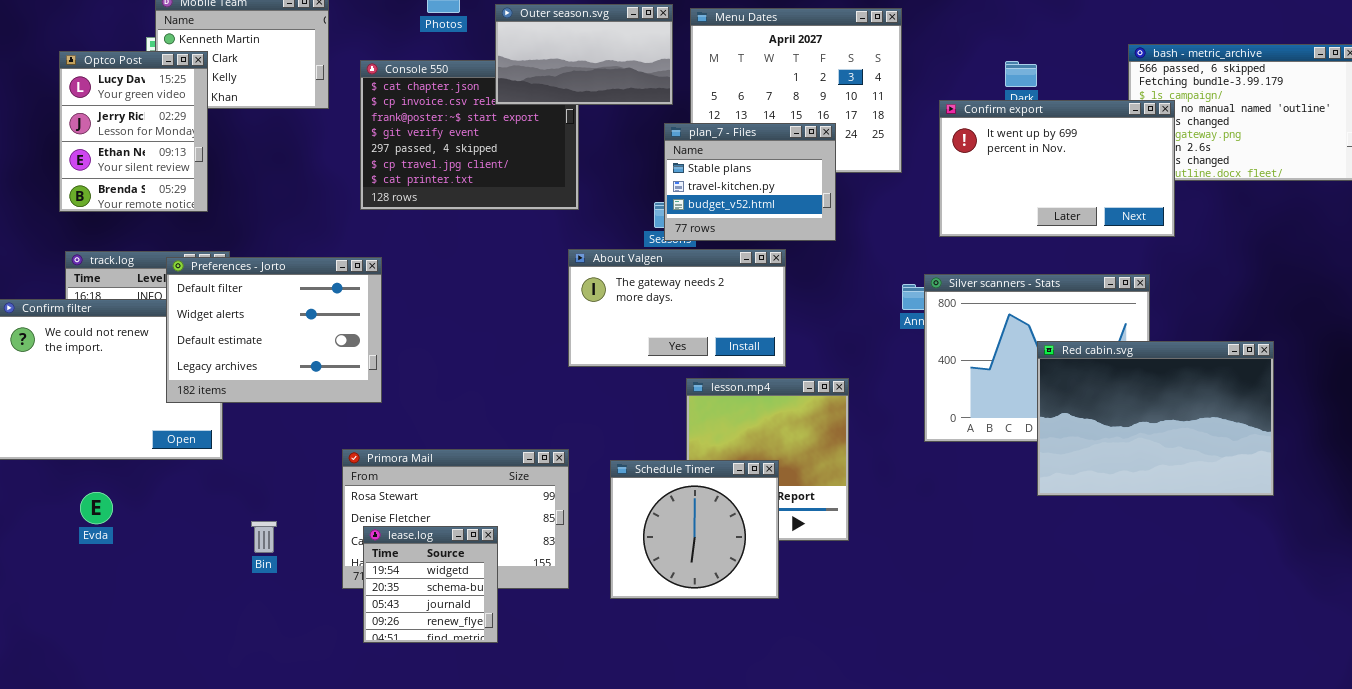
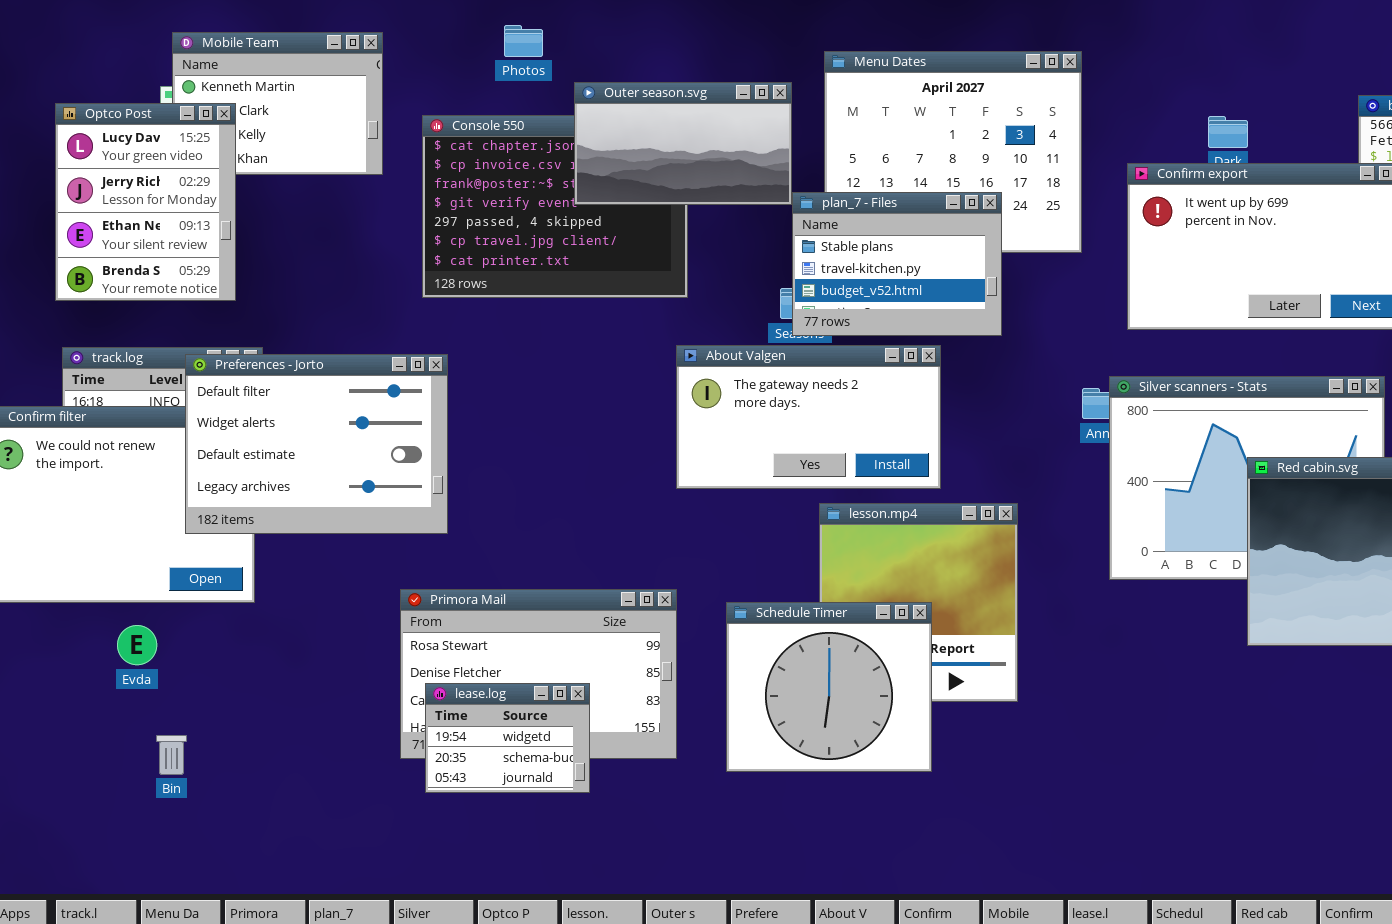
Outer season.svg: [495,4,673,105] -> [574,82,792,205], moved
Evda: [80,492,113,524] -> [117,625,157,665], moved
Bin: [251,521,277,553] -> [156,735,187,775], moved
lease.log: [363,526,498,643] -> [425,683,590,793], resized

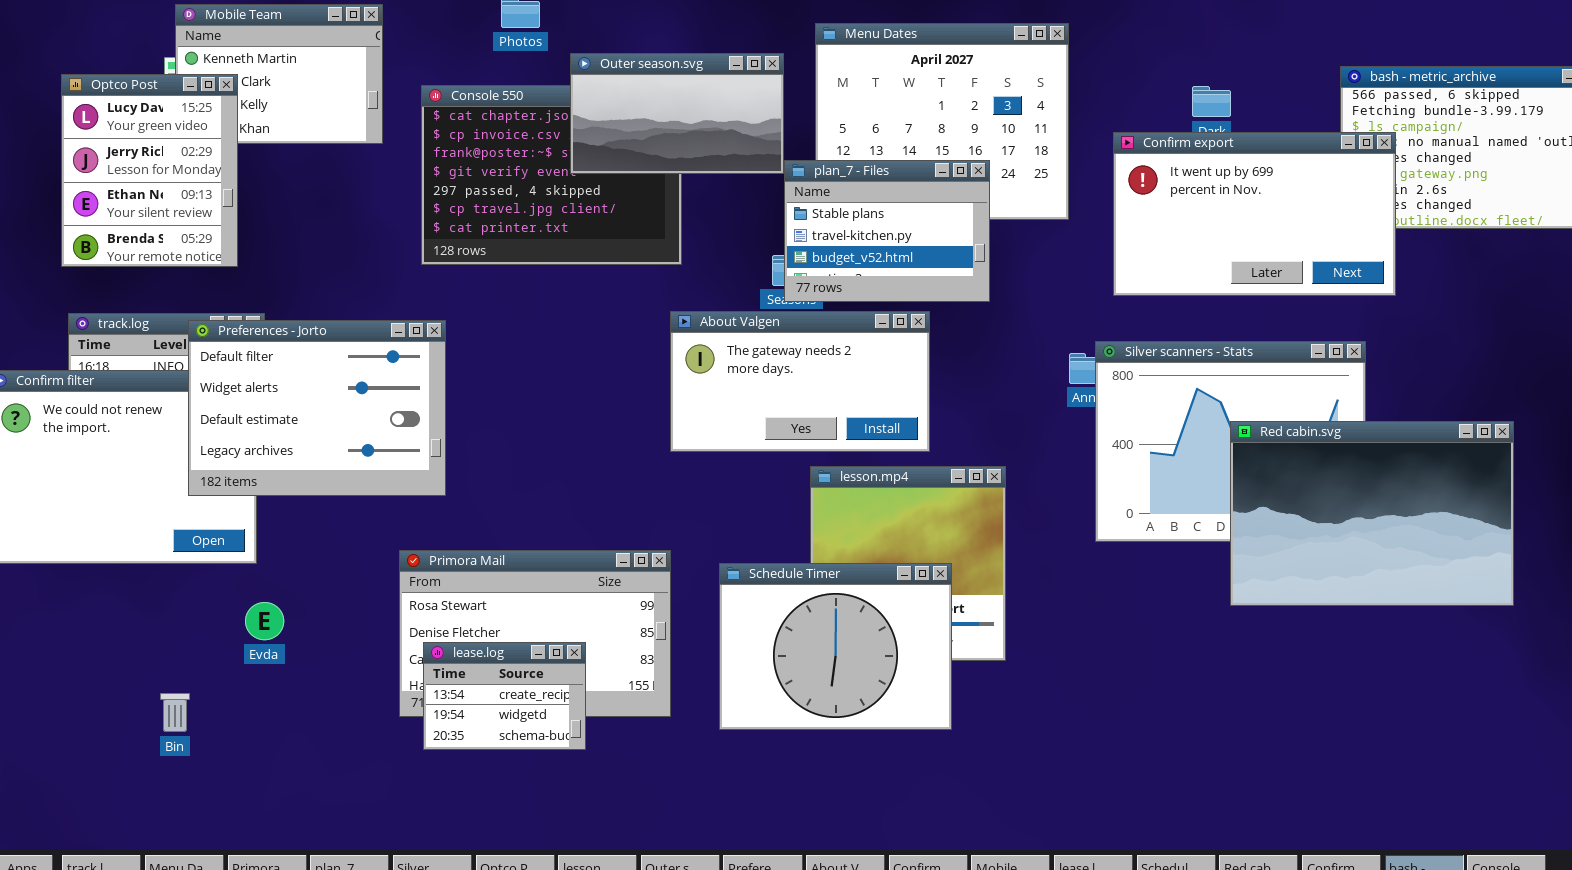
Schedule Timer: [726,602,932,772] -> [719,563,952,730], resized
Evda: [117,625,157,665] -> [245,602,284,640], moved
lease.log: [425,683,590,793] -> [423,642,586,750], scrolled up 1 row

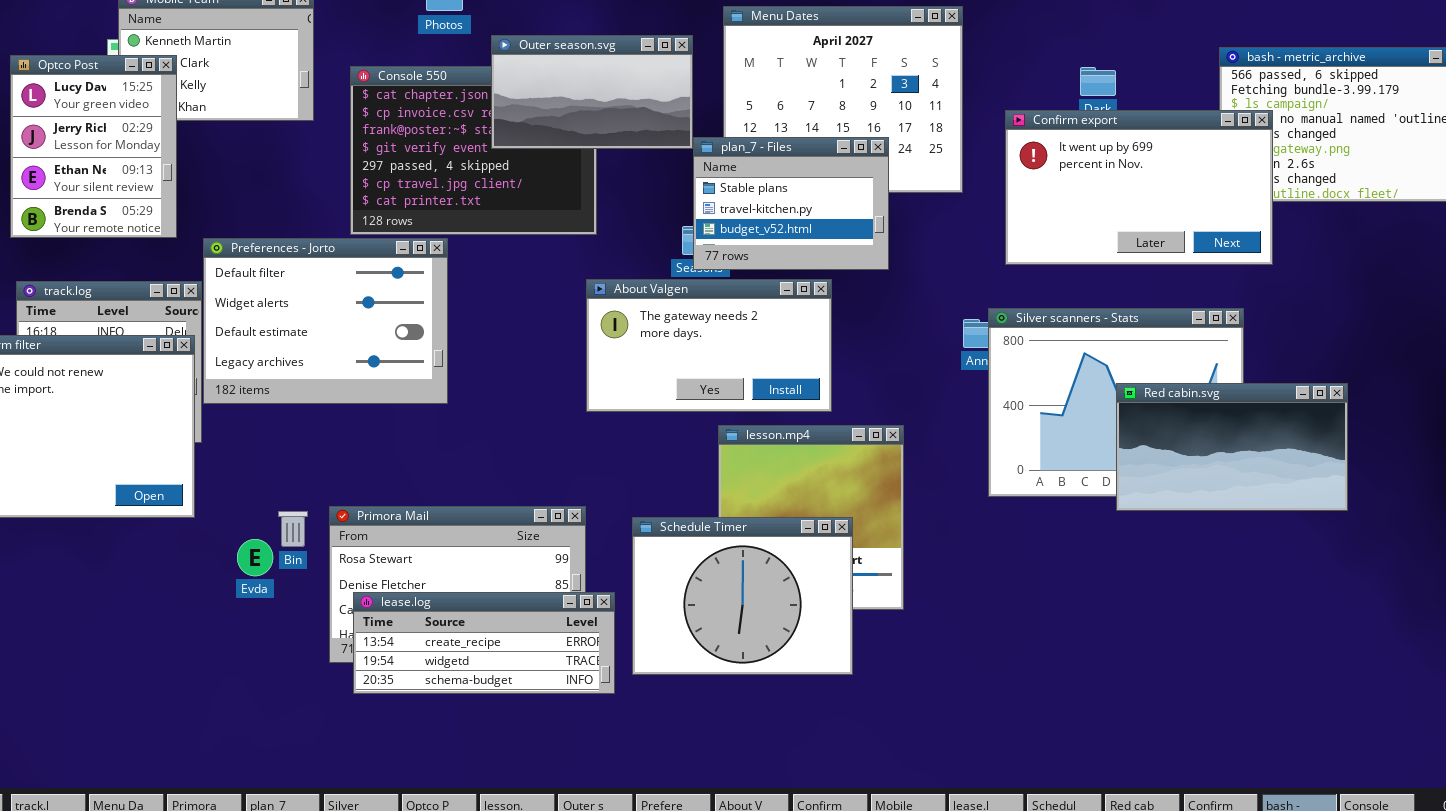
Preferences - Jorto: [188,320,446,496] -> [203,238,448,404], moved
Red cabin.svg: [1230,421,1514,606] -> [1116,383,1348,511], resized
Evda: [245,602,284,640] -> [237,539,273,576], moved
lease.log: [423,642,586,750] -> [353,592,615,694], resized
Bin: [160,693,190,732] -> [278,511,308,547], moved

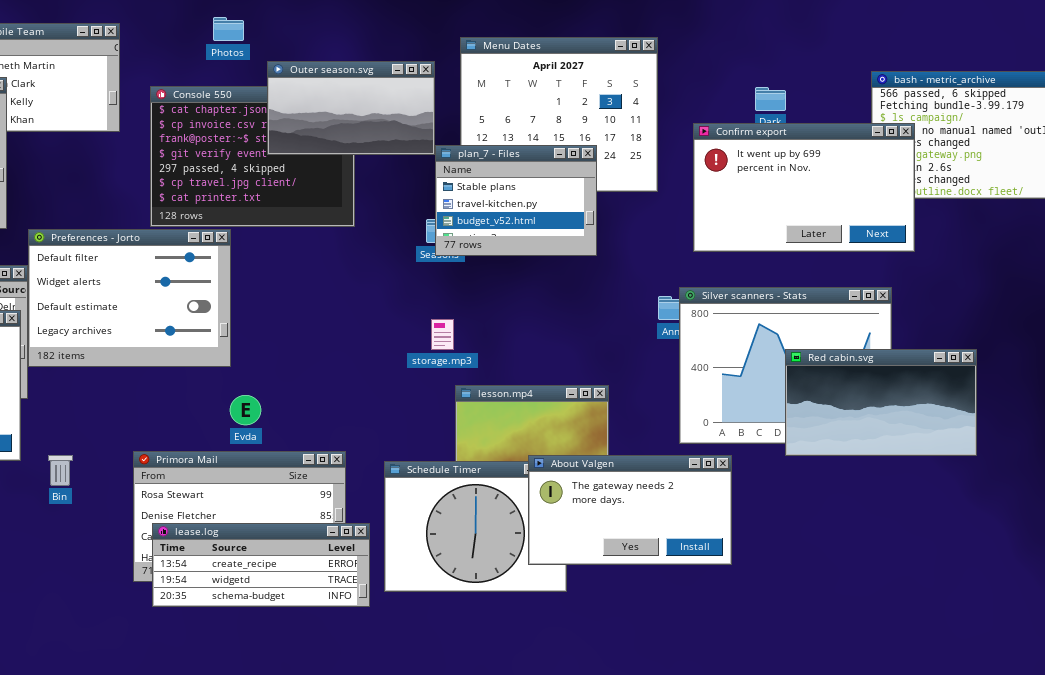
About Valgen: [586,279,832,412] -> [528,455,732,565], moved
Bin: [278,511,308,547] -> [48,455,73,486], moved
Evda: [237,539,273,576] -> [230,395,261,425], moved

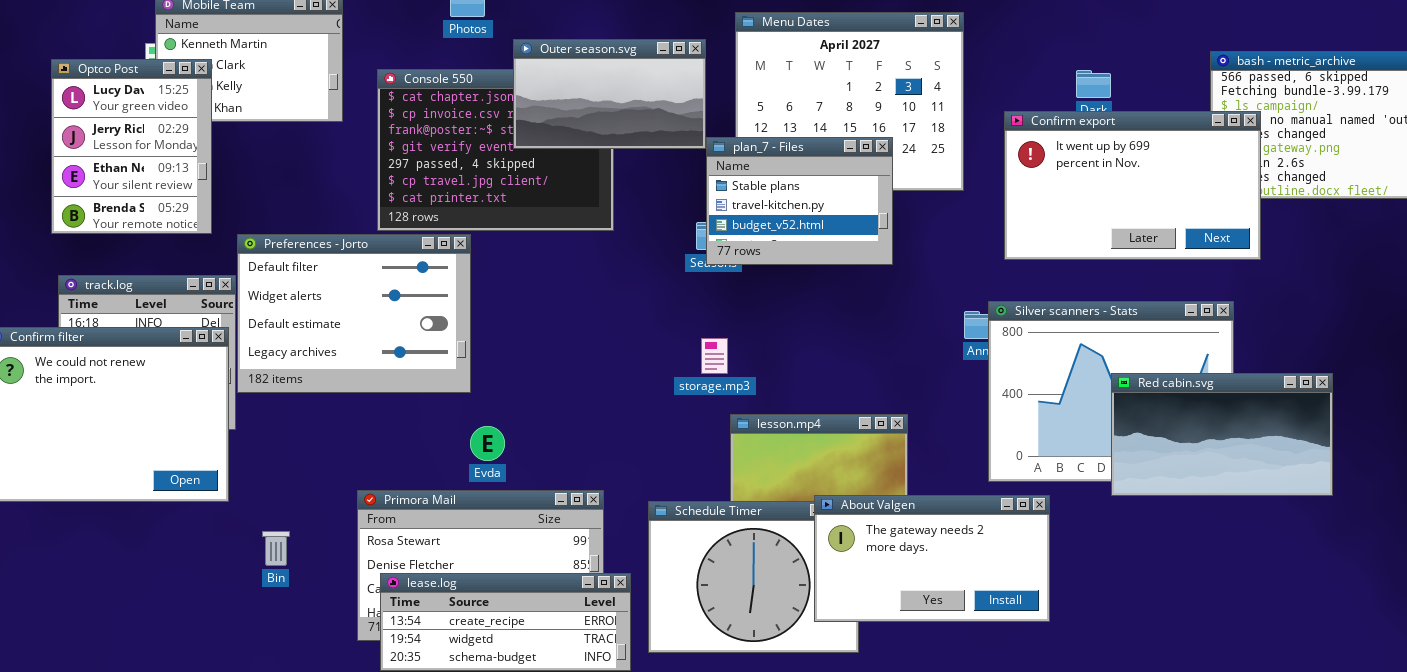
Bin: [48,455,73,486] -> [262,531,290,566], moved

